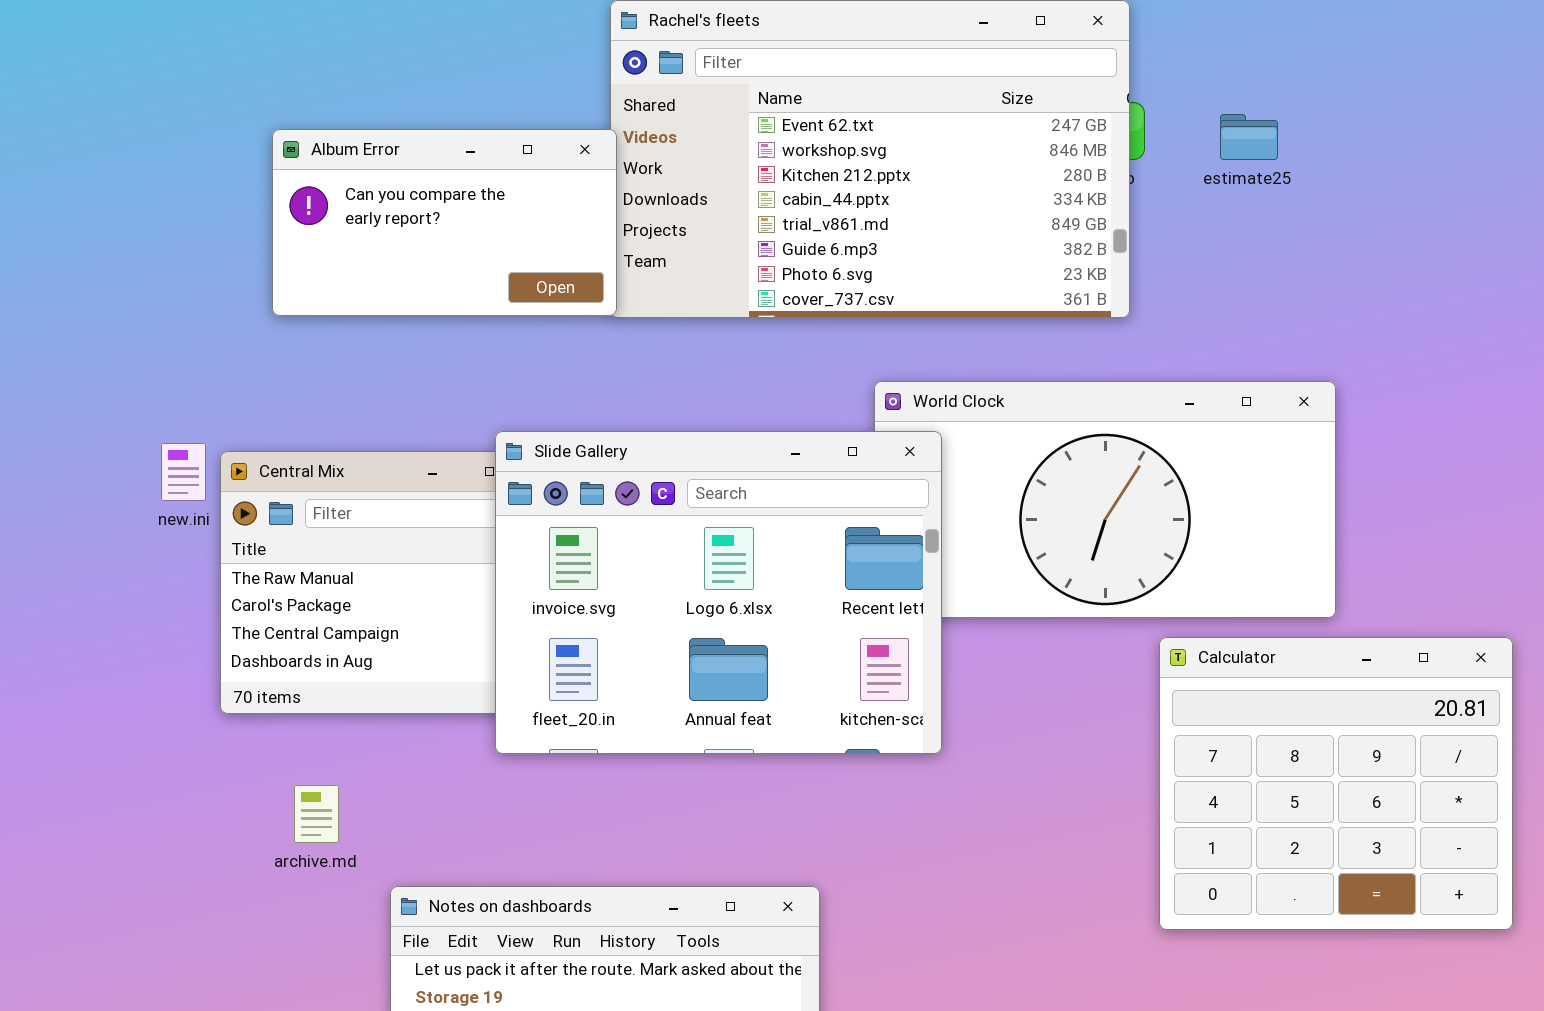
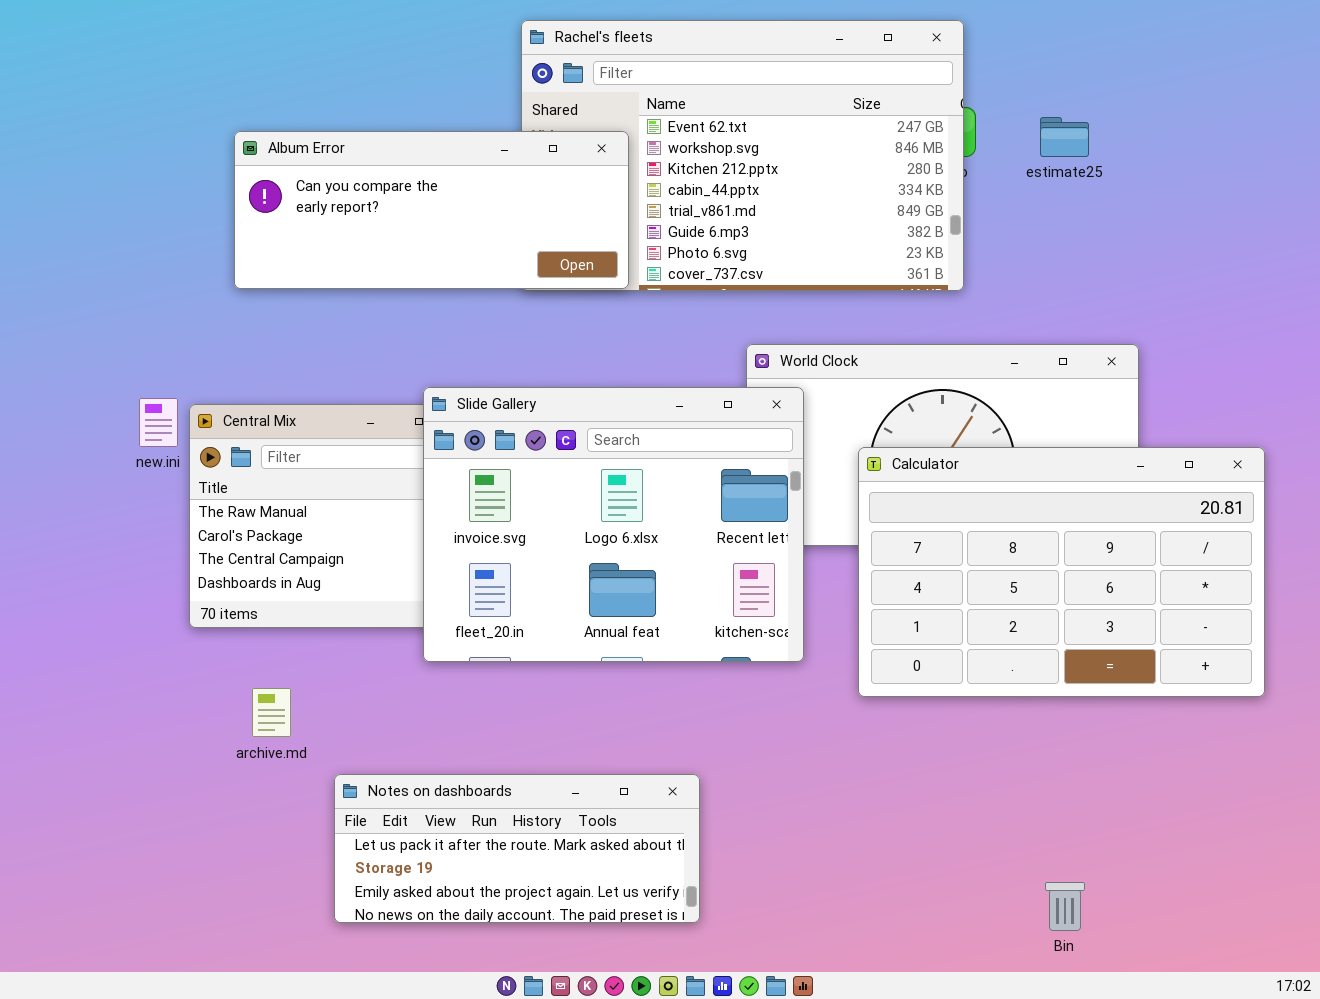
Album Error: [272,129,617,316] -> [234,131,629,289], resized
Calculator: [1159,637,1513,930] -> [858,447,1265,697], moved, resized

